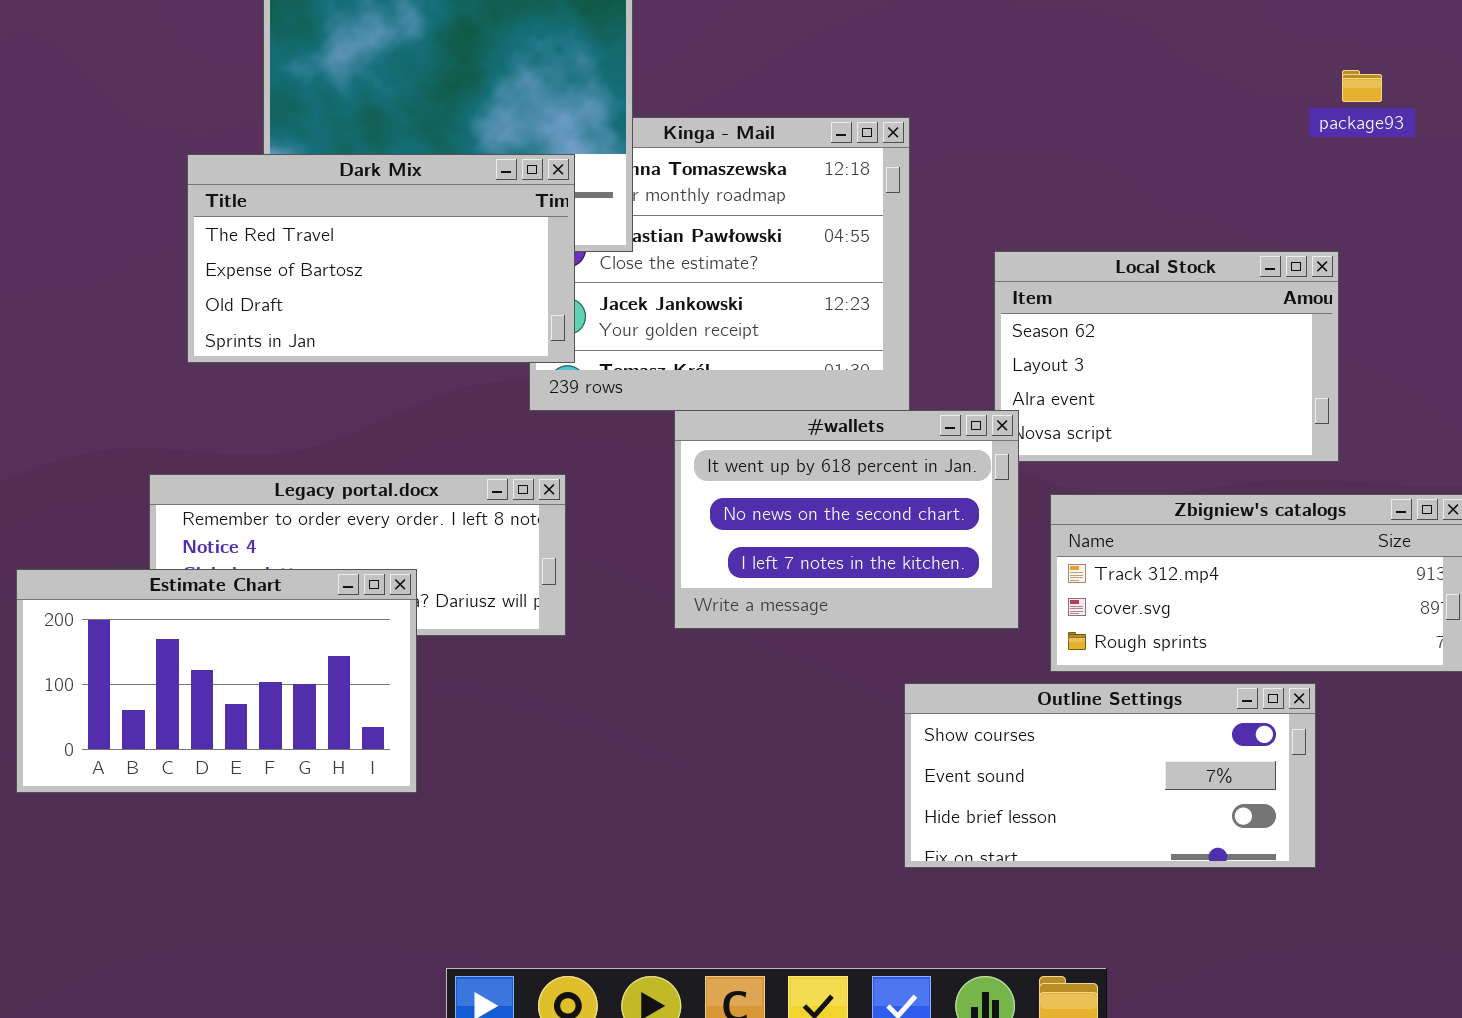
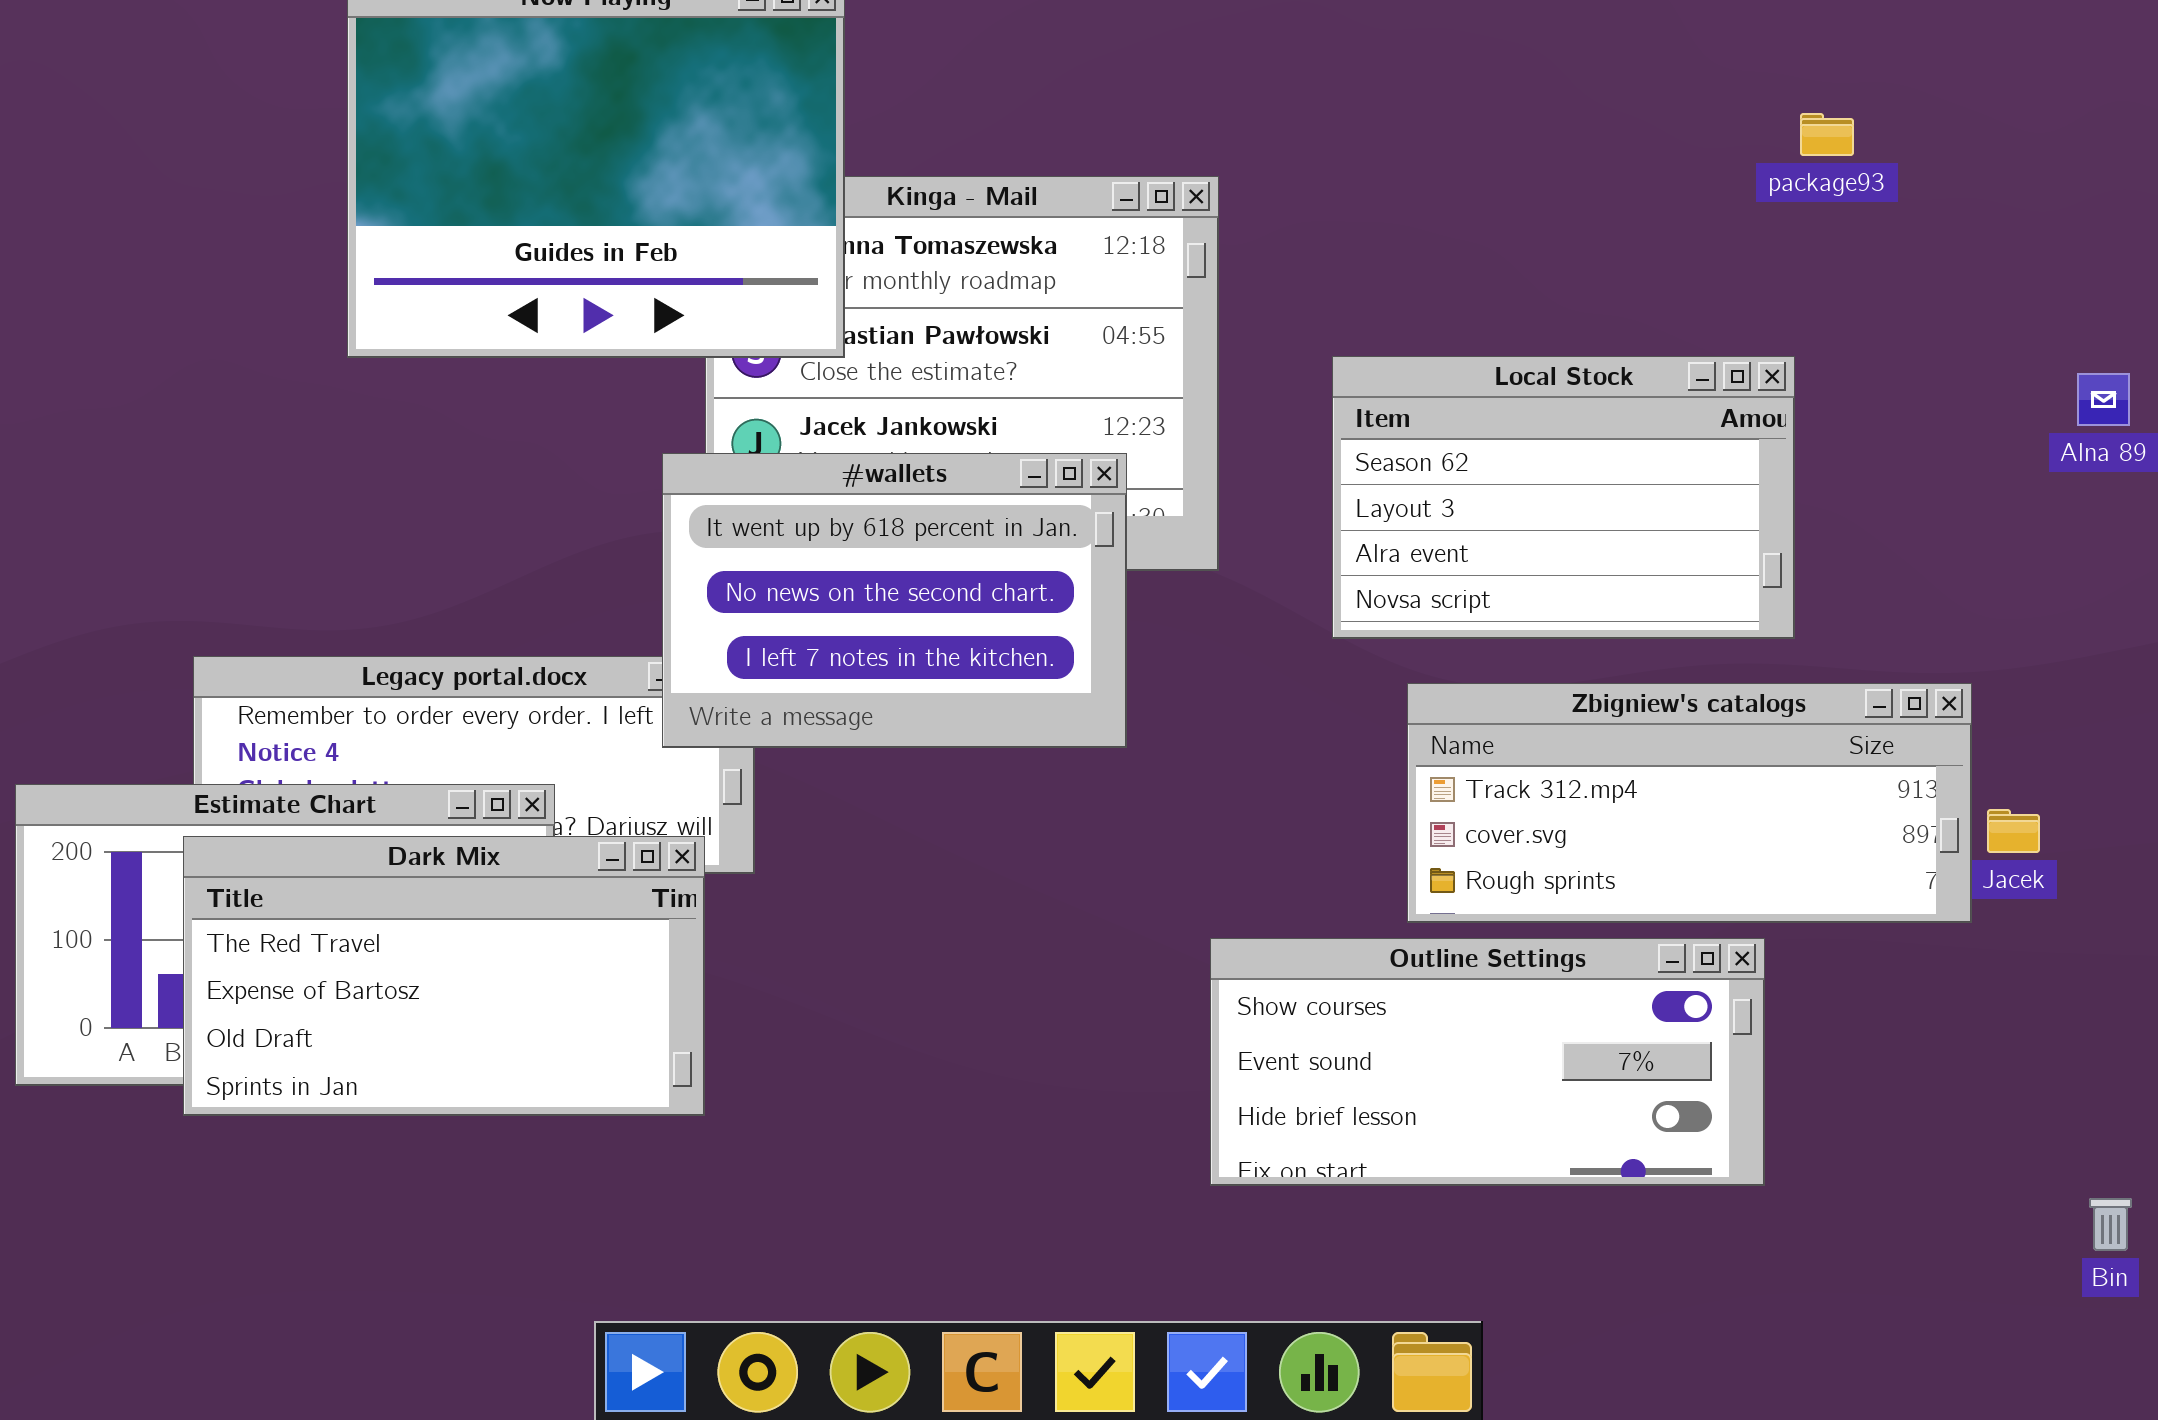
Dark Mix: [187,154,575,363] -> [183,836,705,1116], moved
#wallets: [674,410,1019,629] -> [662,453,1127,748], moved

